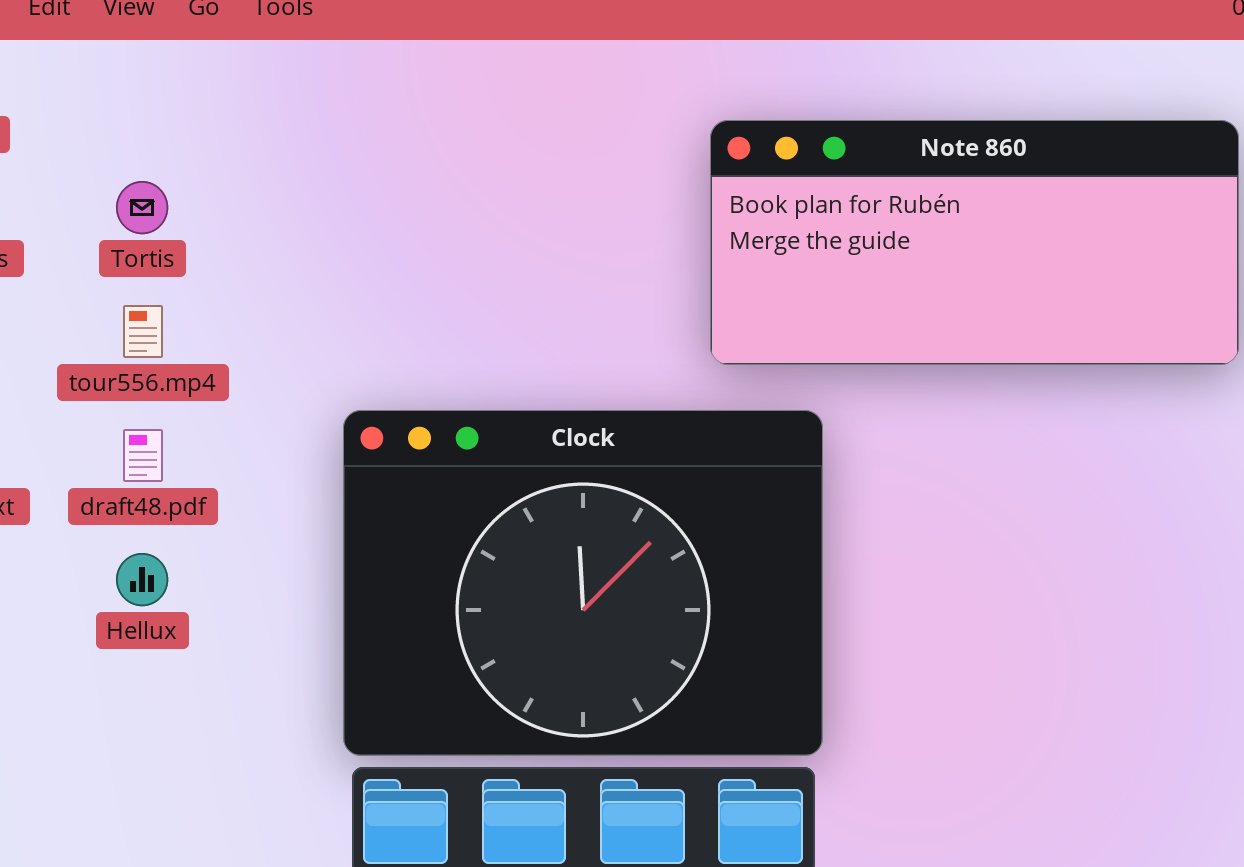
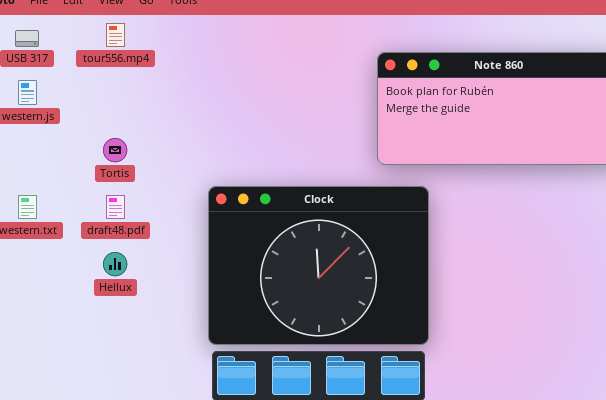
Tortis: [116,181,168,234] -> [103,138,127,162], moved
tour556.mp4: [123,305,163,358] -> [106,23,125,47], moved

